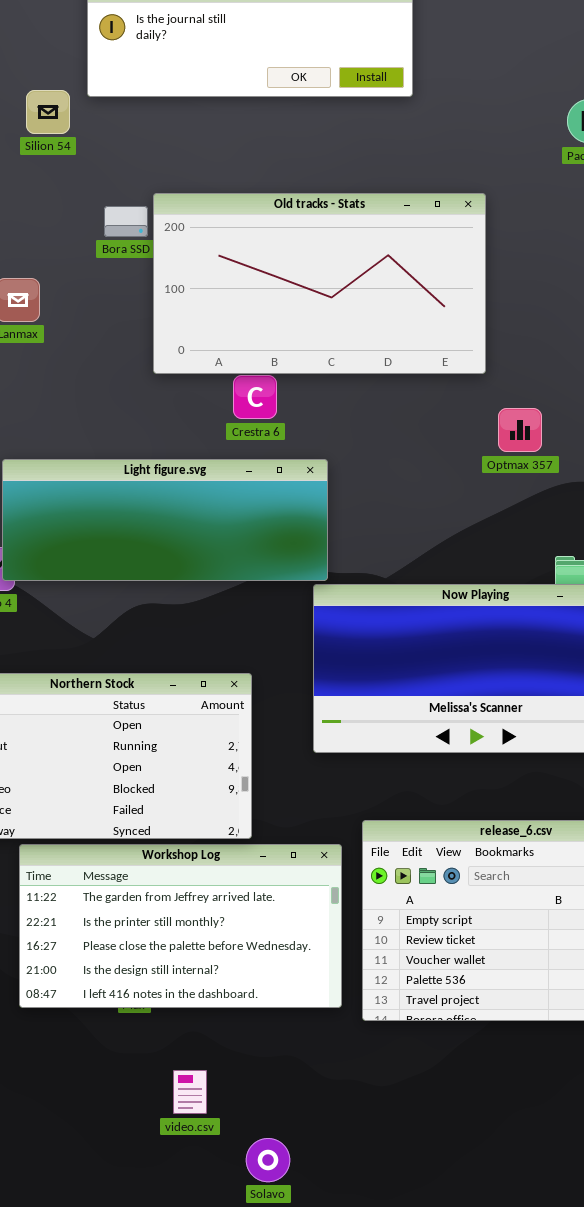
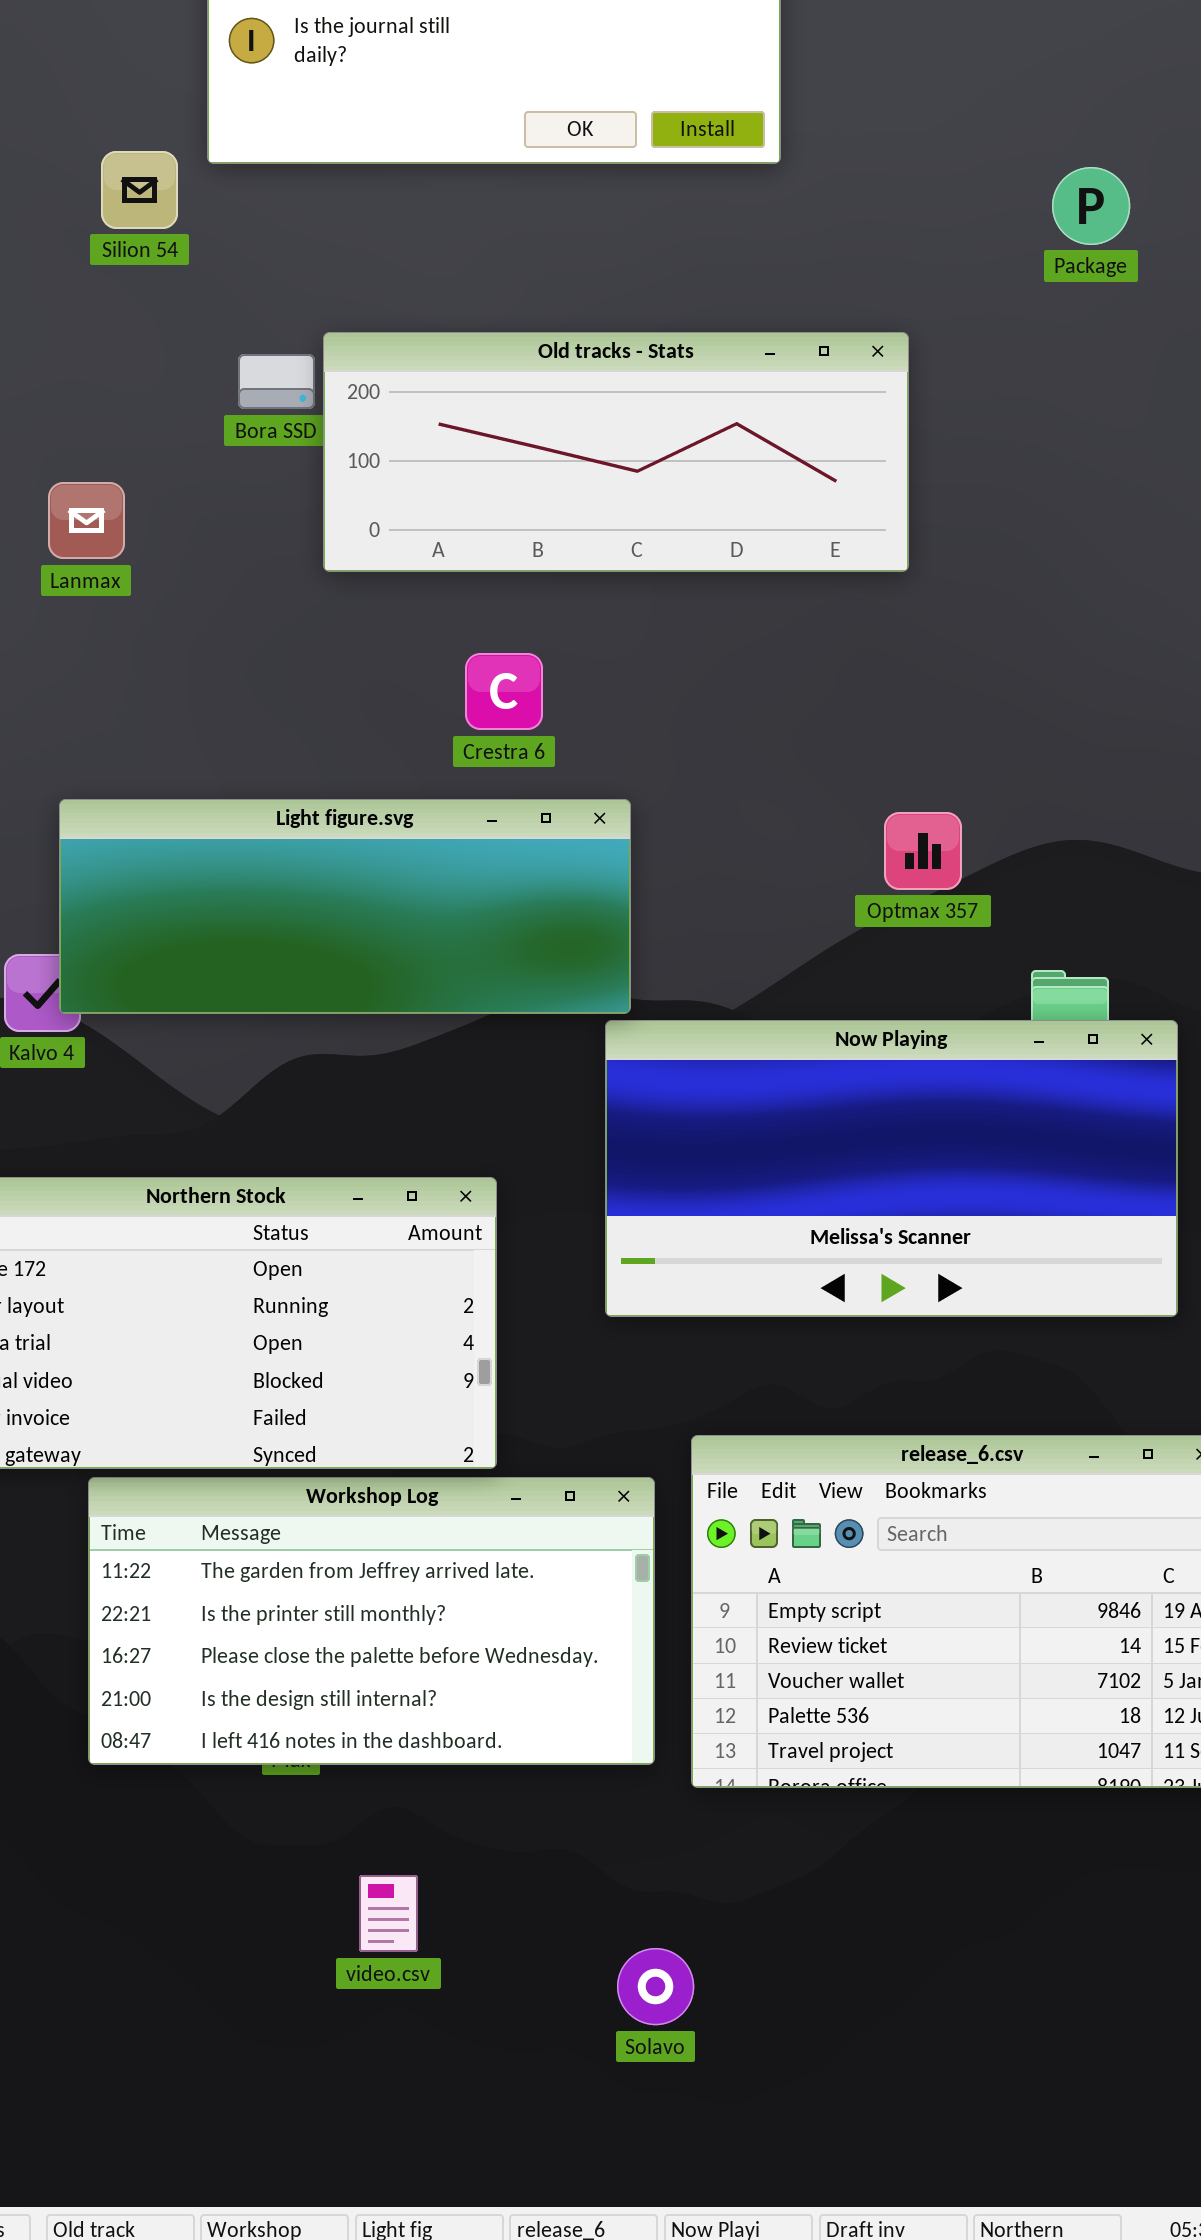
Old tracks - Stats: [153,193,486,374] -> [323,332,909,572], resized
Optmax 357: [498,408,542,452] -> [884,812,962,890], moved
Solavo: [246,1138,290,1182] -> [617,1948,694,2025], moved

